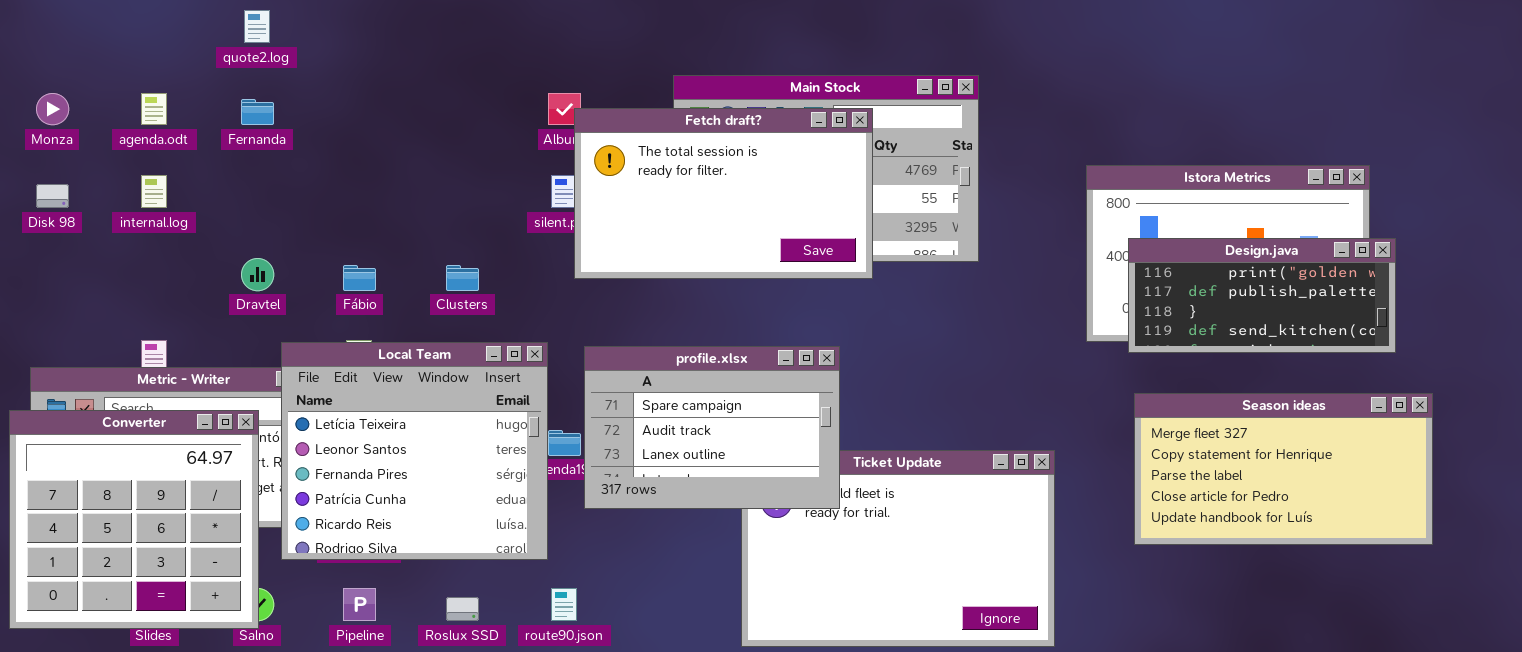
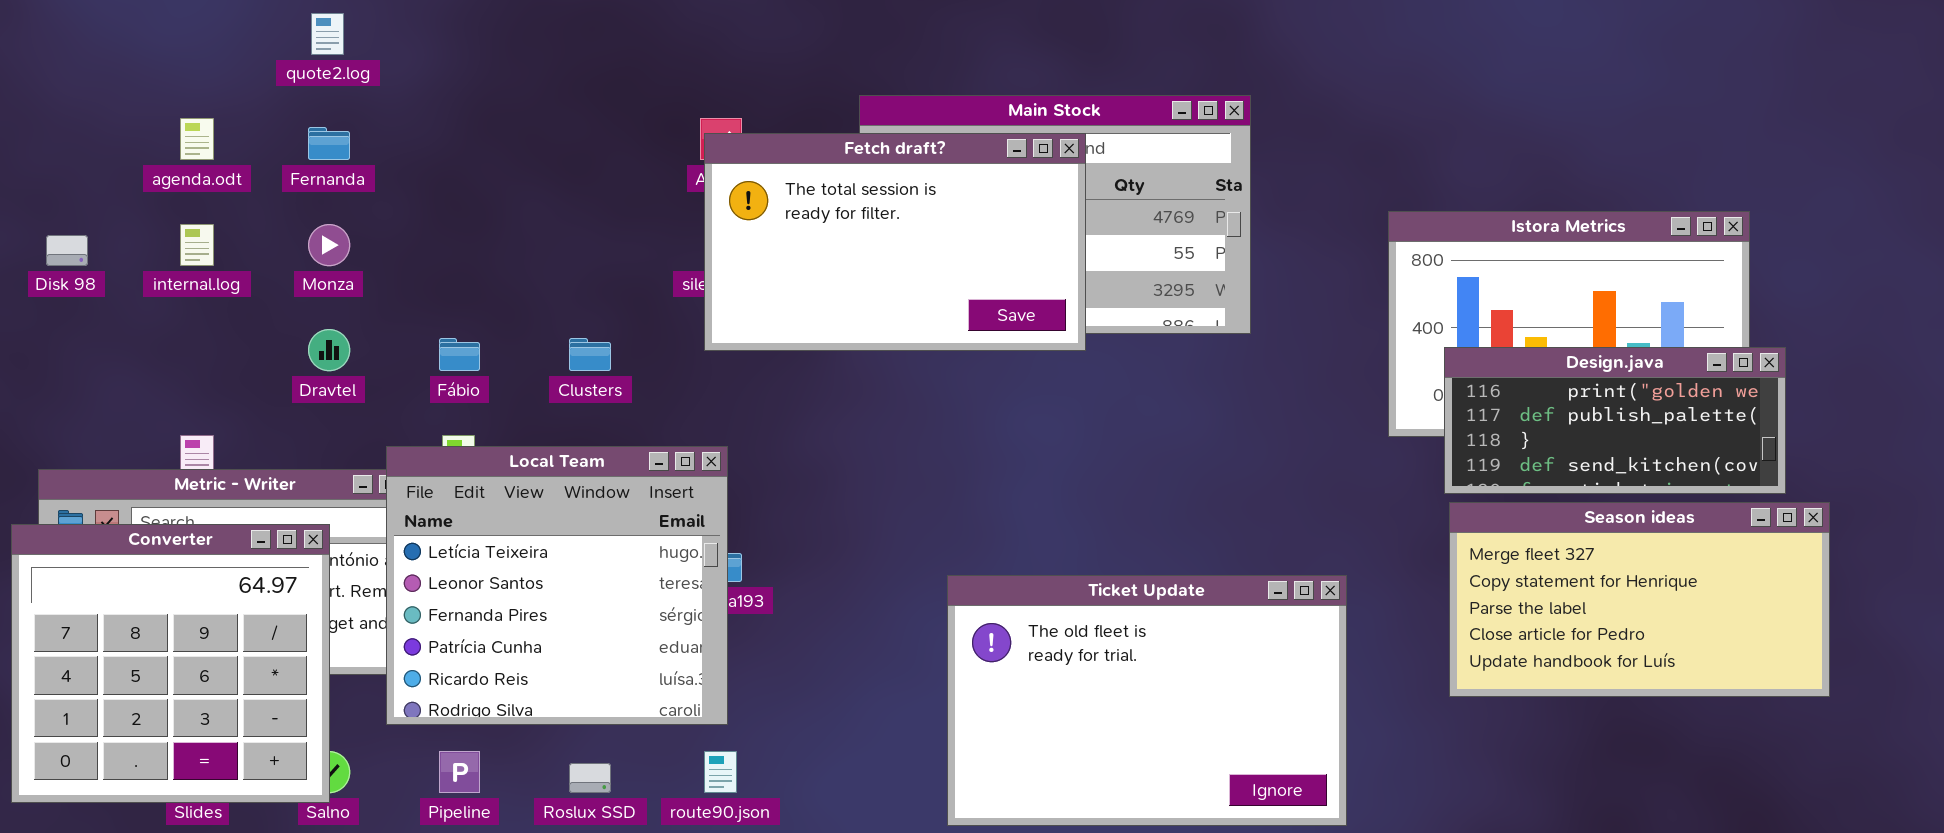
Monza: [36,93,69,125] -> [308,224,350,266], moved
Fetch draft?: [574,108,873,279] -> [704,133,1086,351], moved
Design.java: [1128,238,1396,353] -> [1444,347,1786,494], moved
Local Team: [281,342,548,560] -> [386,446,728,725], moved
profile.xlsx: [584,346,840,509] -> none, closed

